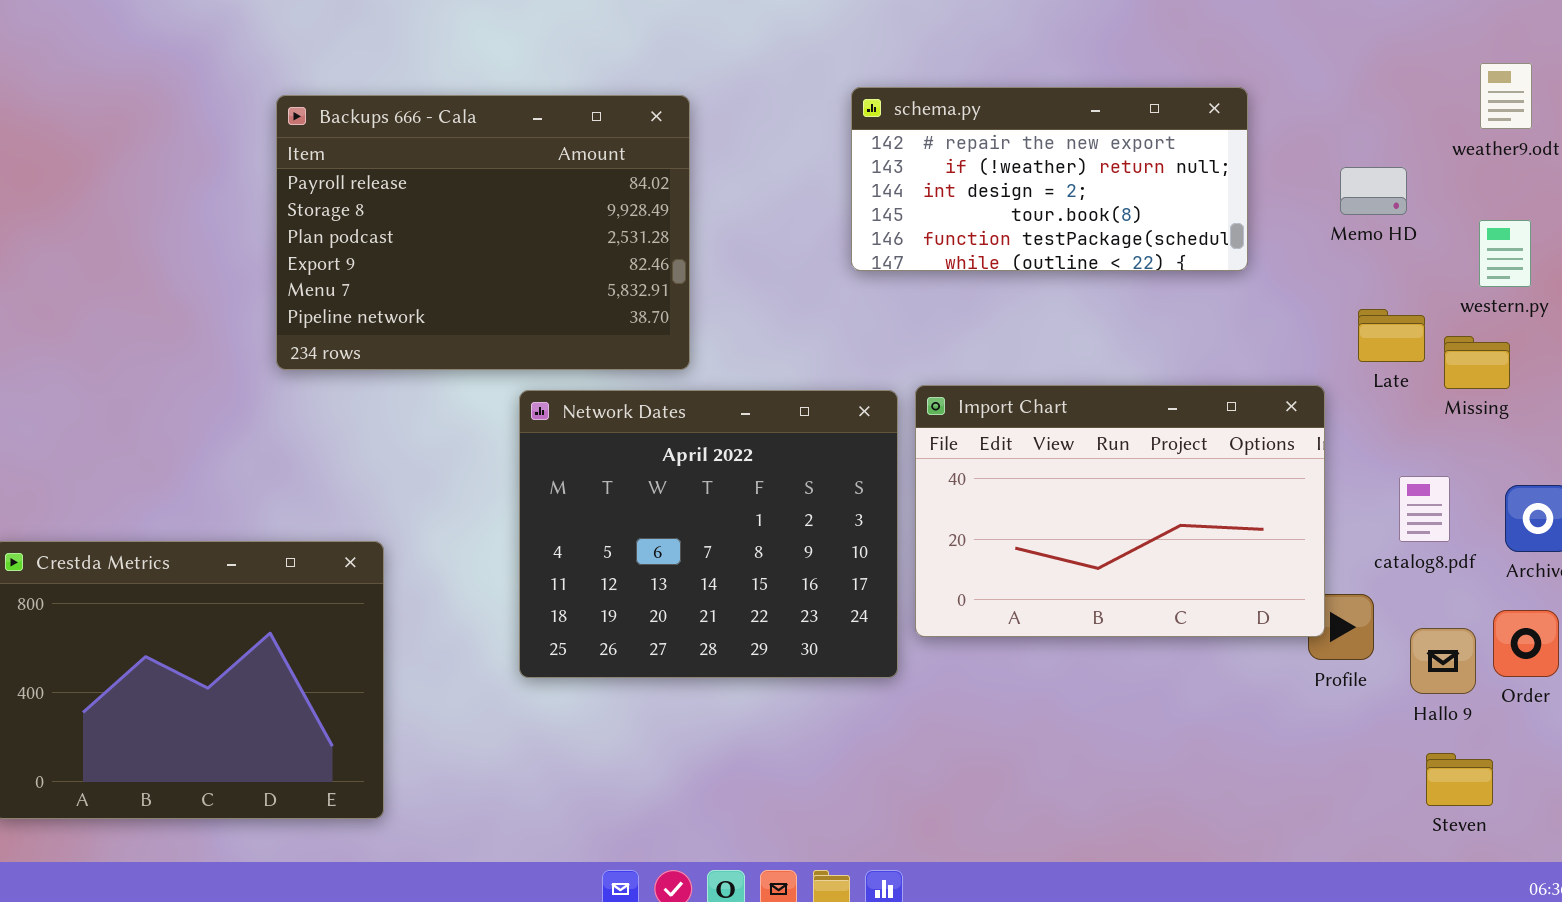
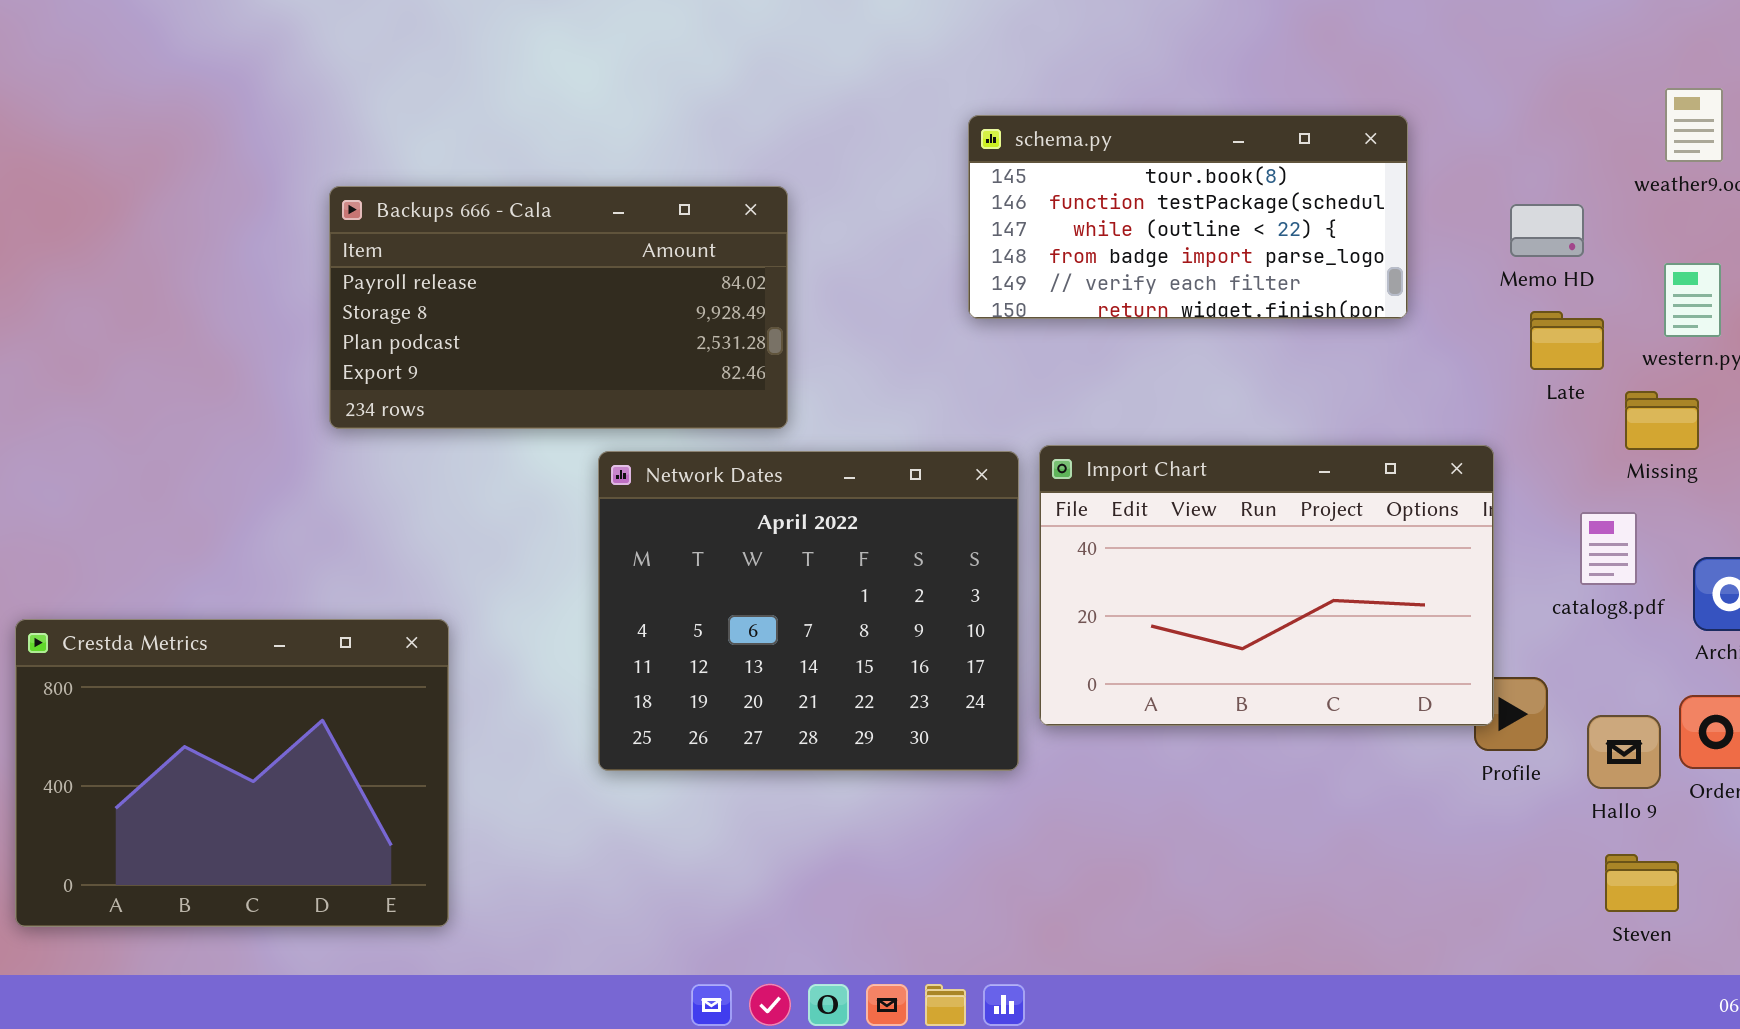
schema.py: [851,87,1248,271] -> [968,115,1408,319], scrolled down 3 rows
Backups 666 - Cala: [276,95,690,370] -> [329,186,788,429], resized
Late: [1358,309,1425,362] -> [1530,311,1604,370], moved
catalog8.pdf: [1399,476,1450,542] -> [1580,512,1637,585], moved

